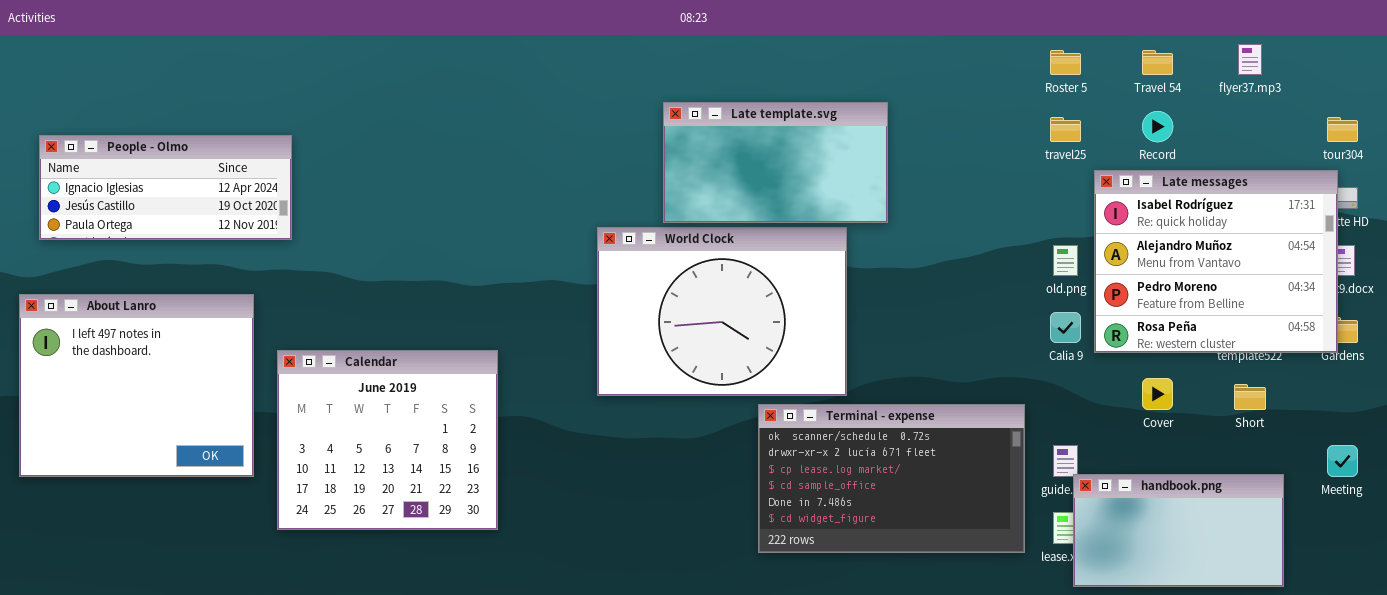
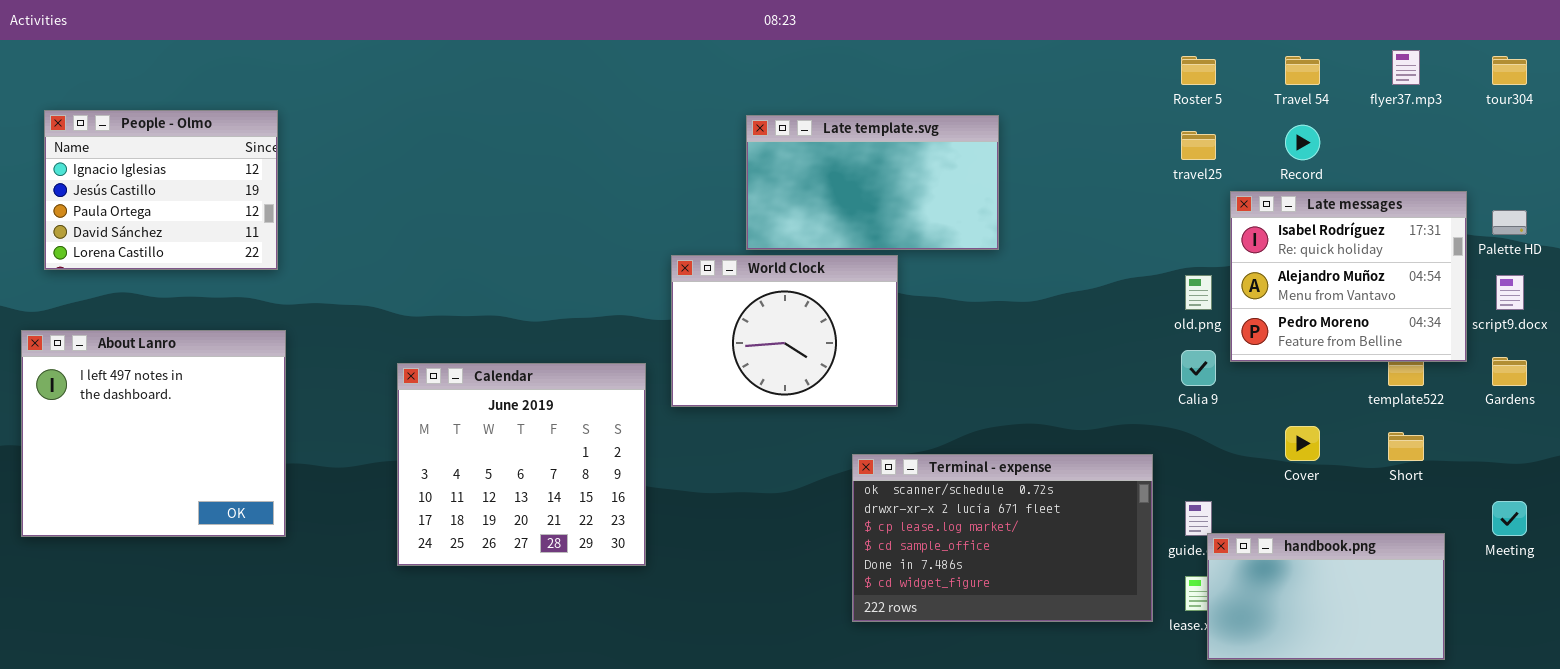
tour304: [1327,117,1358,142] -> [1492,56,1527,85], moved
People - Olmo: [39,135,292,240] -> [44,110,278,270], resized
Late messages: [1094,170,1338,353] -> [1230,191,1467,362], resized
World Clock: [597,227,847,396] -> [671,255,898,407], resized
Calendar: [277,350,498,530] -> [397,363,646,566], moved

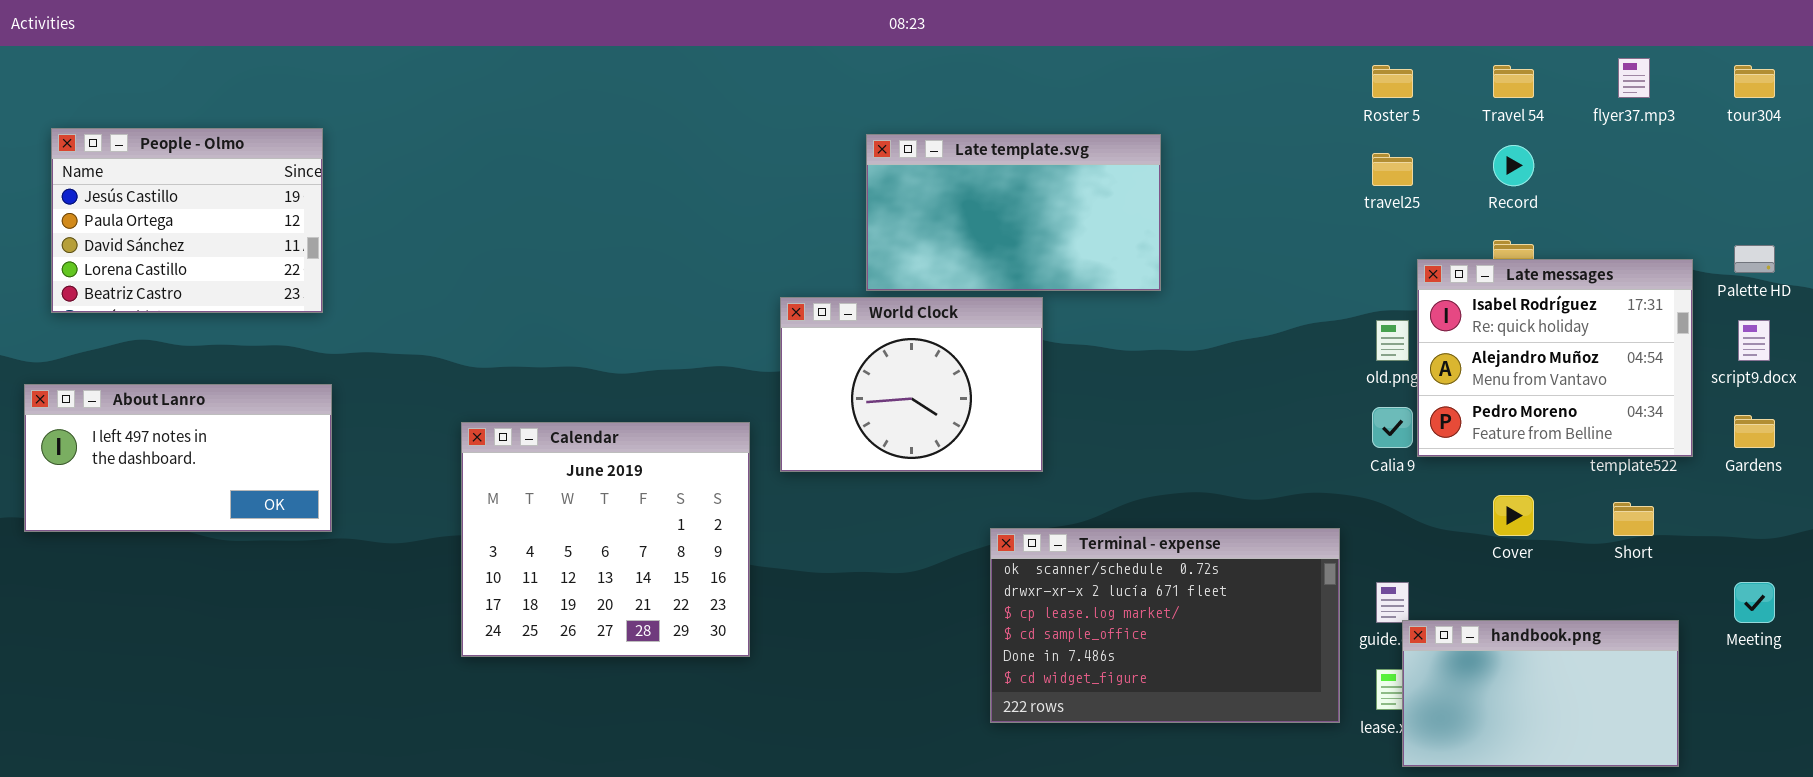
People - Olmo: [44,110,278,270] -> [51,128,323,313], scrolled down 1 row
Late messages: [1230,191,1467,362] -> [1417,259,1693,457], moved
About Lanro: [21,330,286,537] -> [24,384,332,532], resized

